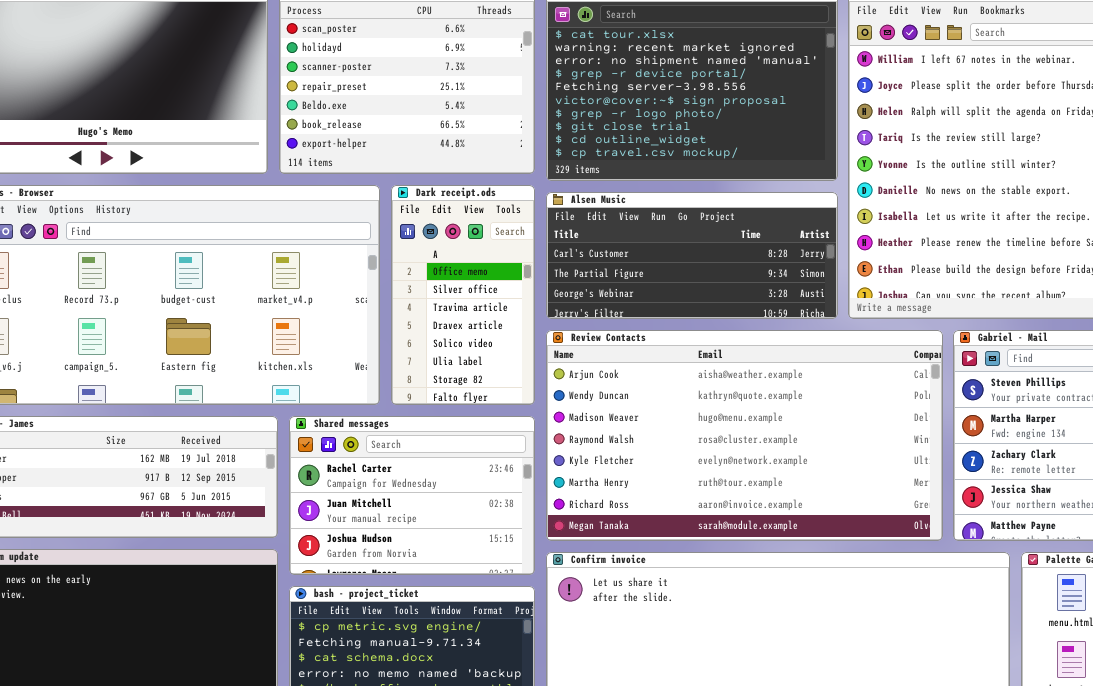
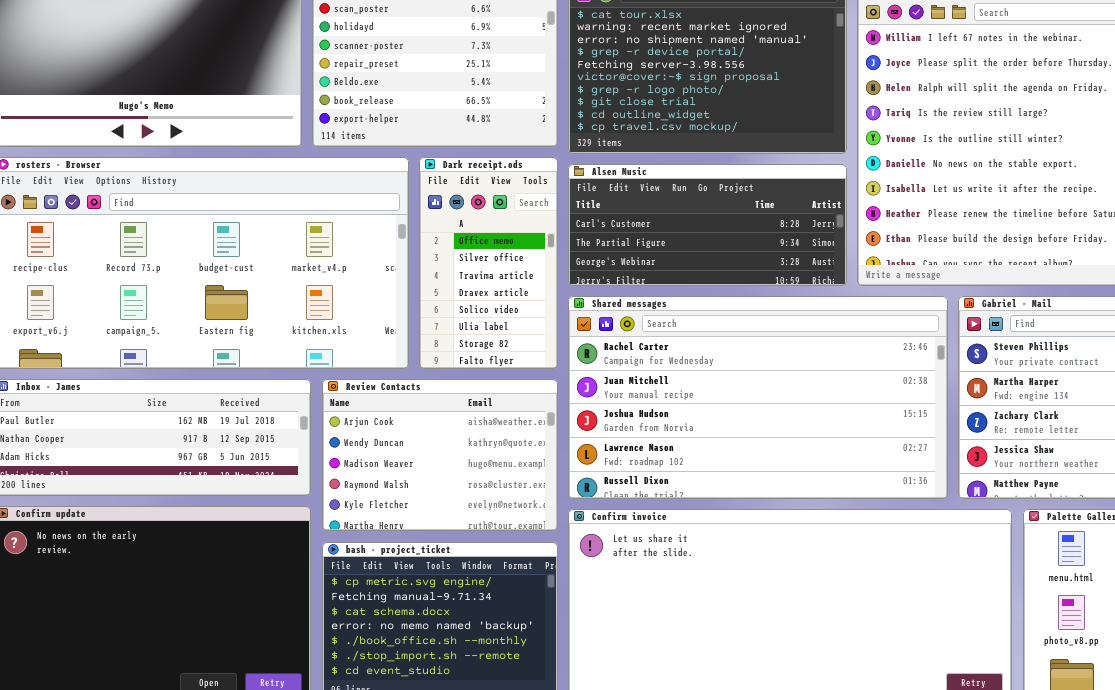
Review Contacts: [546,330,943,541] -> [322,379,558,531], moved, resized
Shared messages: [289,416,535,575] -> [568,296,948,499], moved, resized

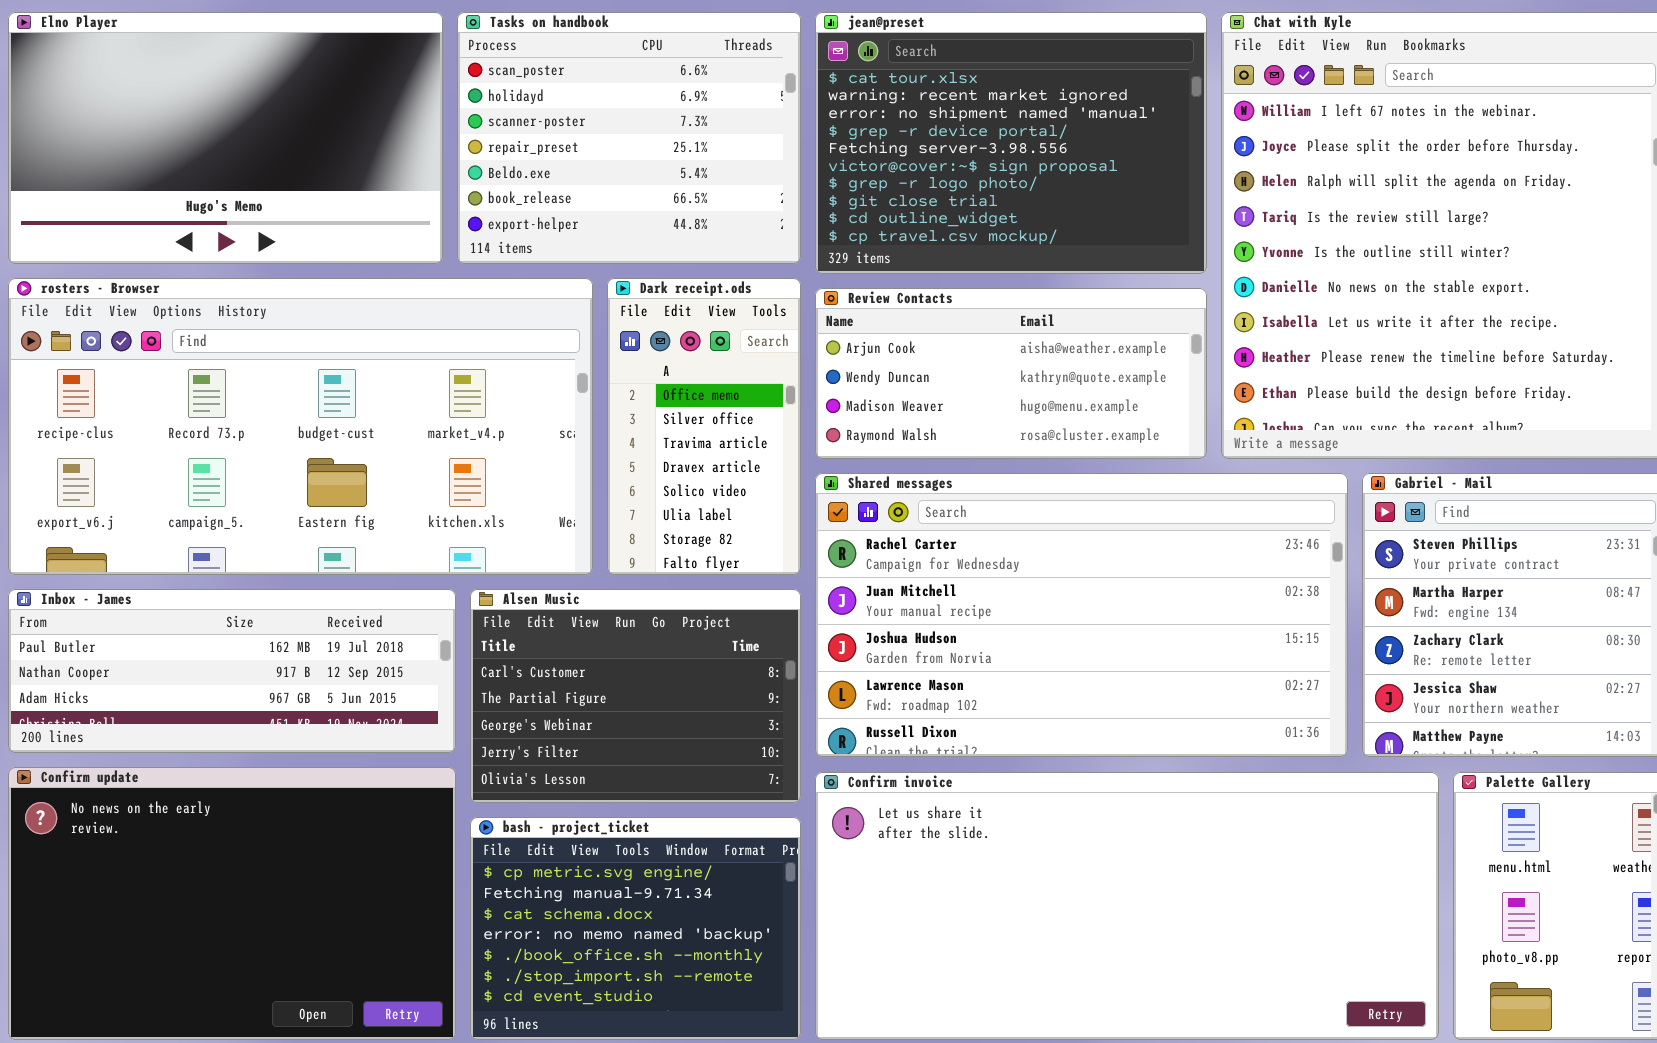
Alsen Music: [568,164,847,286] -> [470,589,801,803], moved, resized
Review Contacts: [322,379,558,531] -> [815,288,1207,459], moved, resized

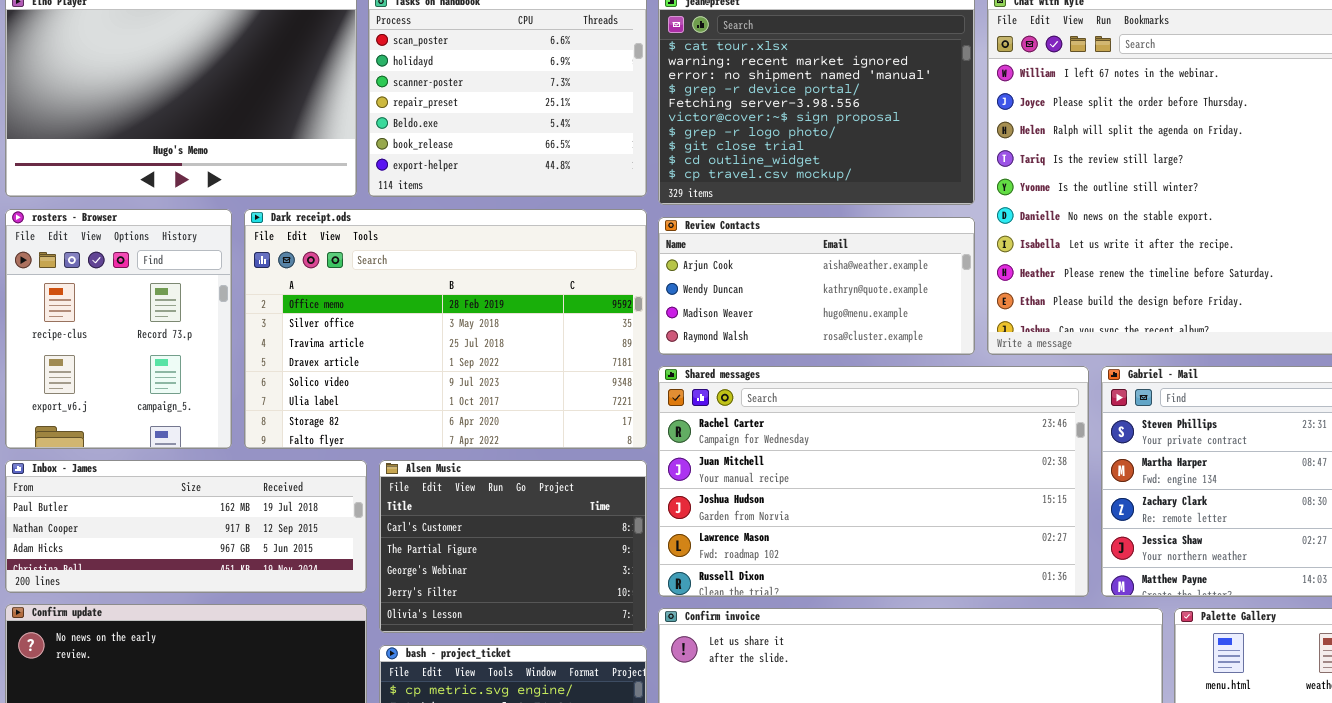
rosters - Browser: [8,278,593,575] -> [5,209,232,449], resized
Dark receipt.ods: [607,278,801,575] -> [244,209,647,449], resized

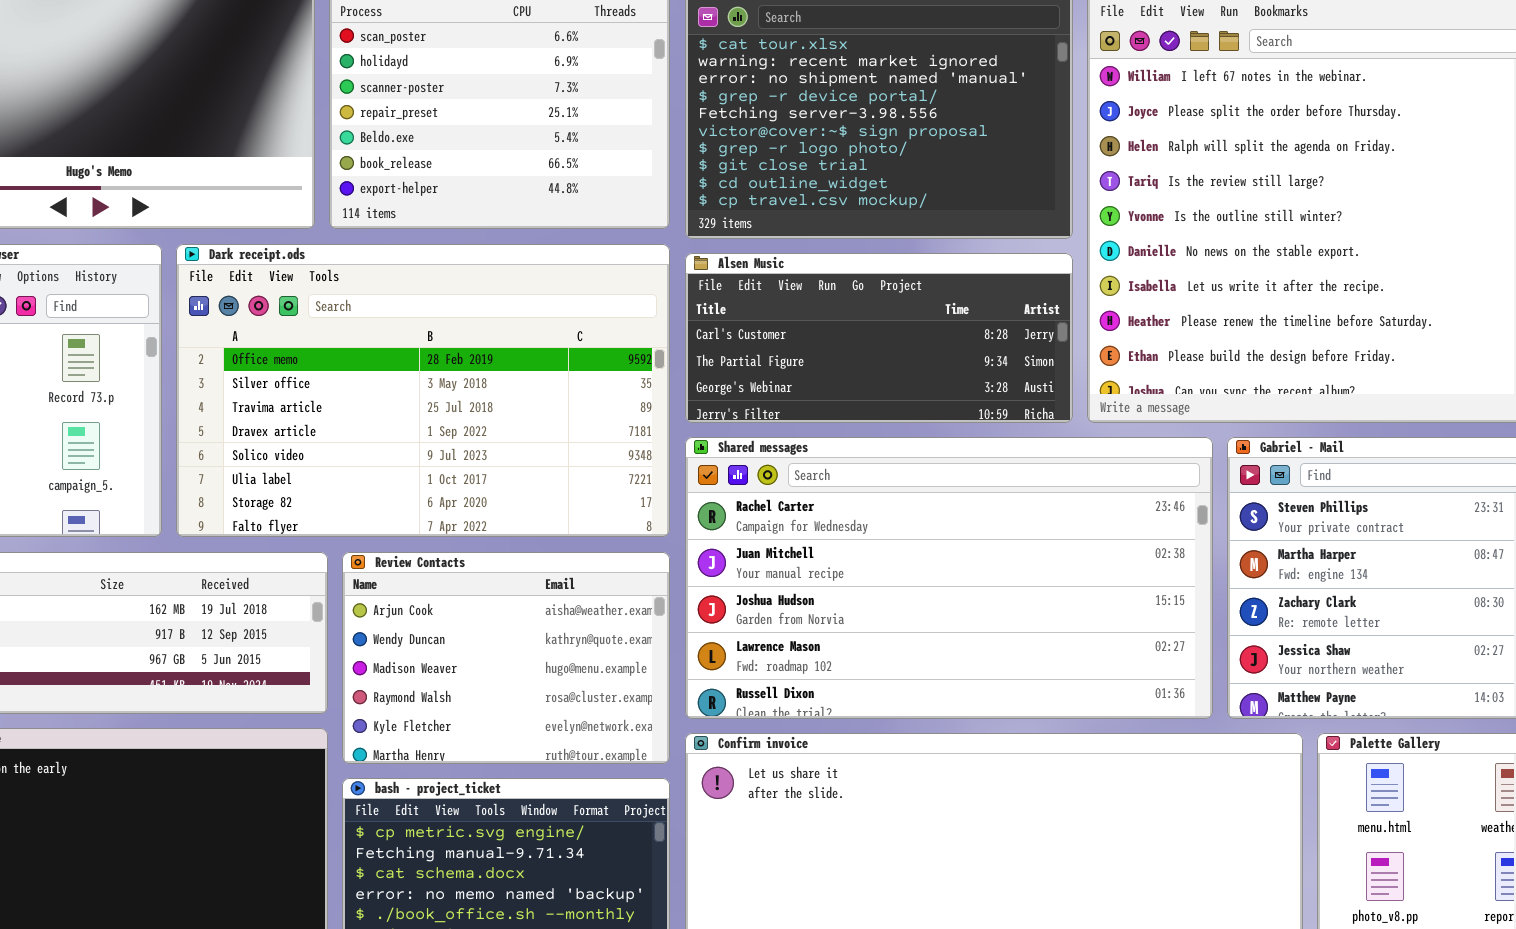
Review Contacts: [658,217,975,355] -> [342,552,670,764], moved, resized
Alsen Music: [379,460,647,633] -> [685,253,1073,423], moved, resized

